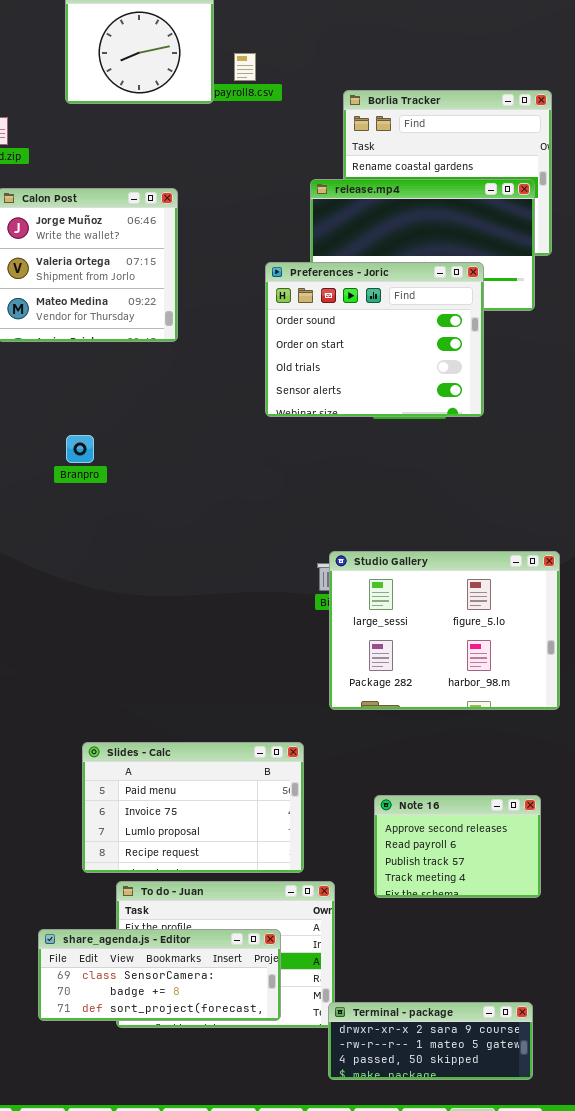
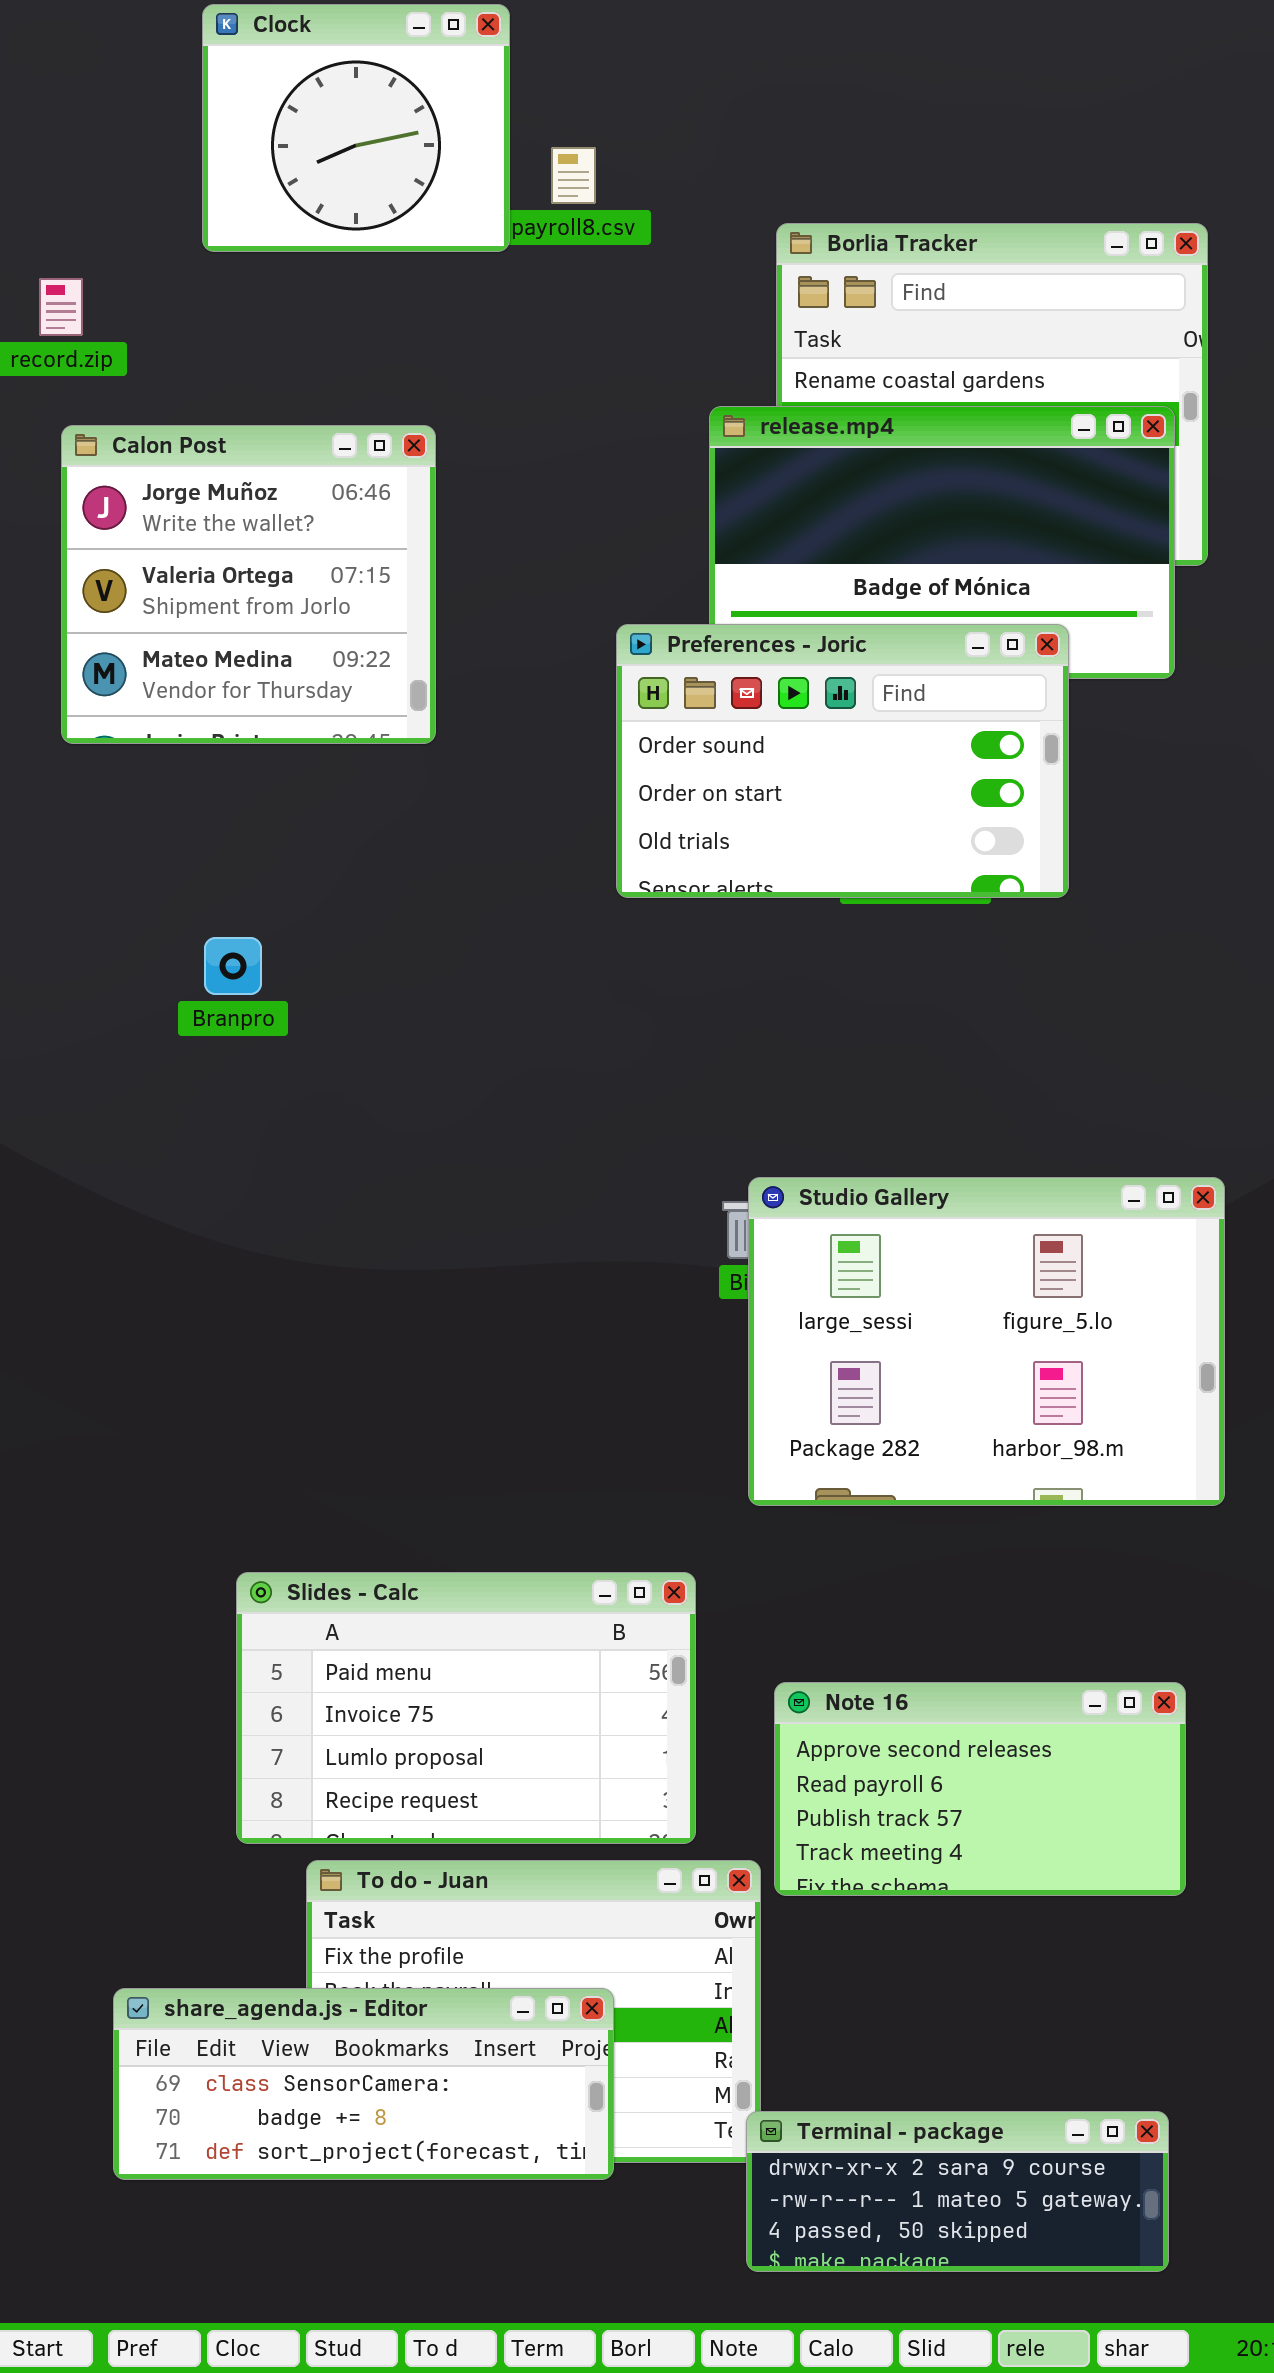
Preferences - Joric: [265,262,484,417] -> [616,624,1069,898], resized
Note 16: [374,795,541,898] -> [774,1682,1186,1896], resized
share_agenda.js - Editor: [38,929,281,1021] -> [113,1988,614,2180], moved

